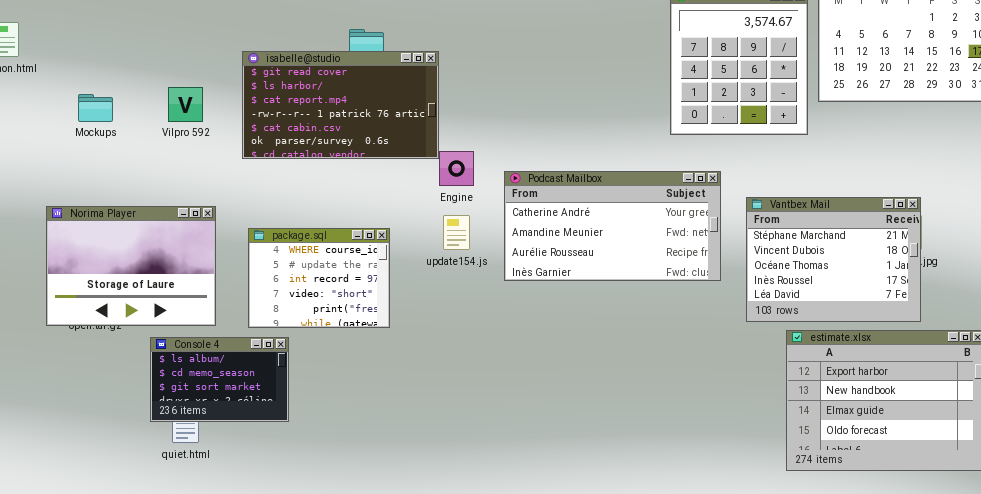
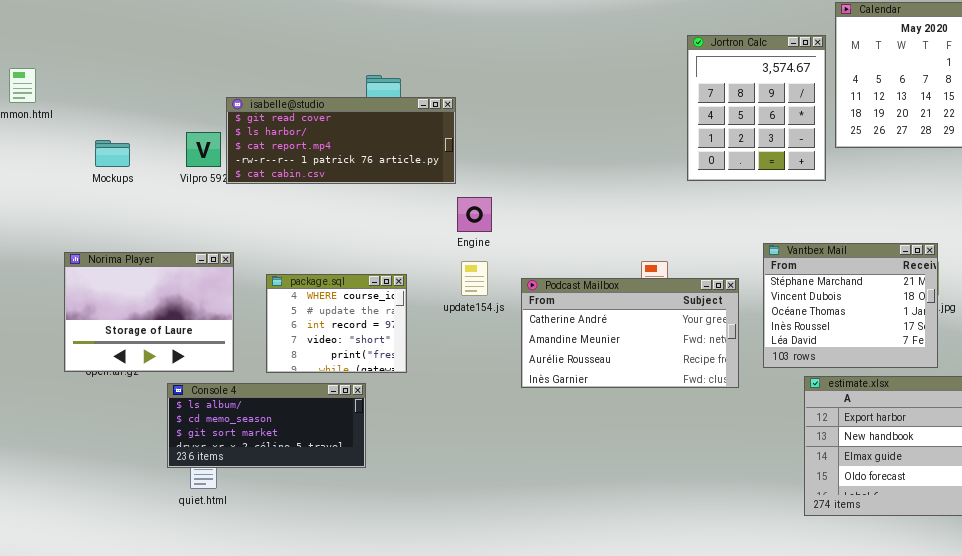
isabelle@studio: [242,51,439,159] -> [226,97,456,184], resized
Podcast Mailbox: [504,171,721,281] -> [521,278,739,388], moved
Console 4: [150,337,289,422] -> [167,383,366,468], resized

